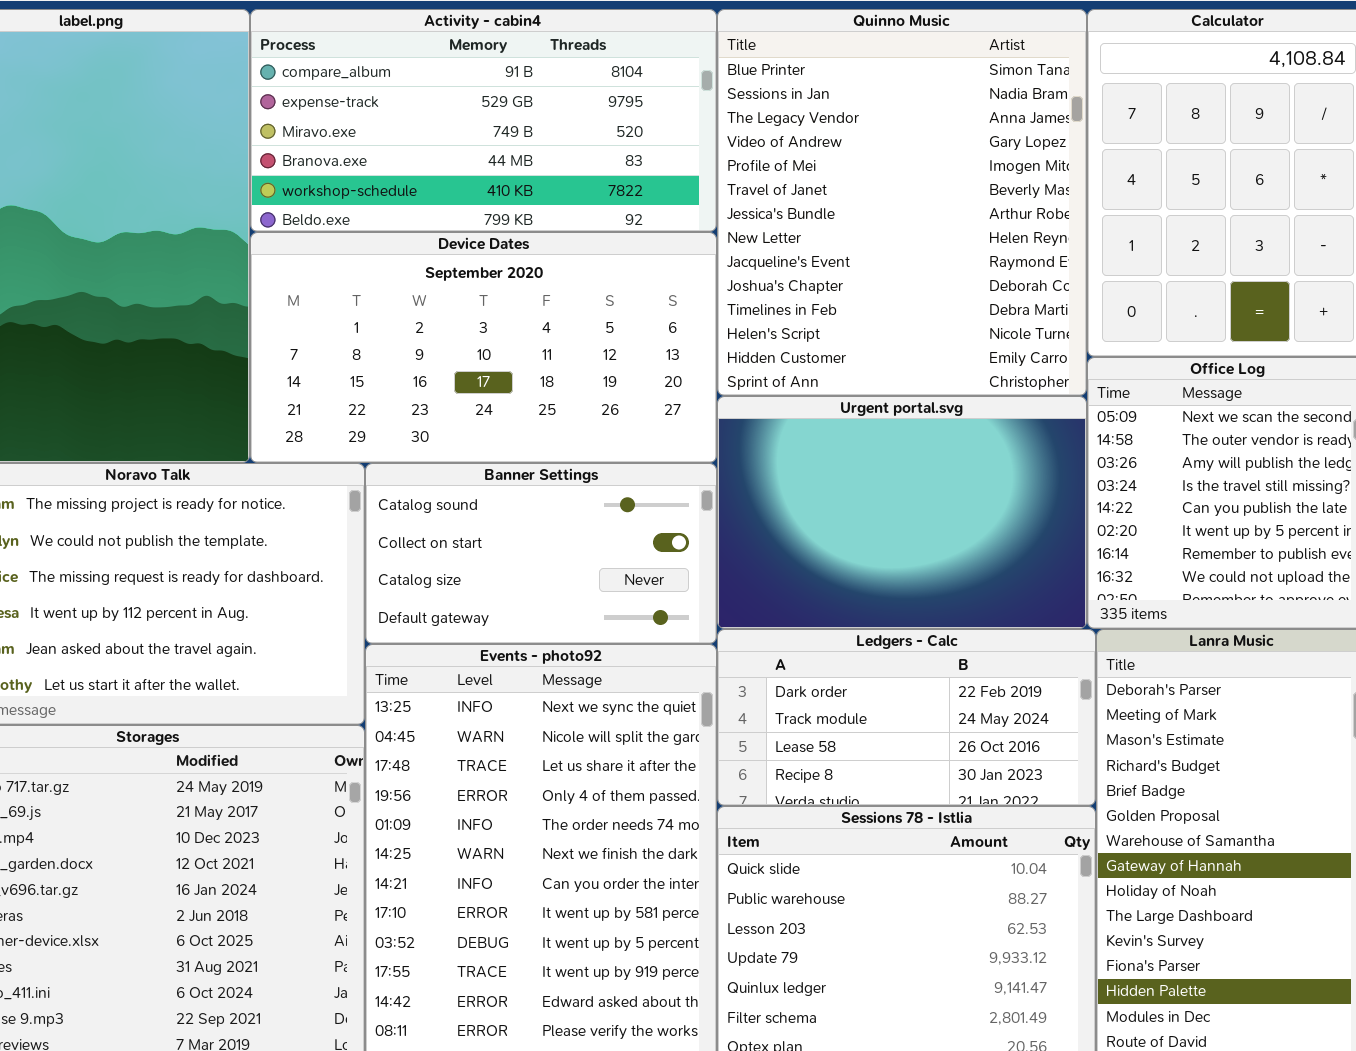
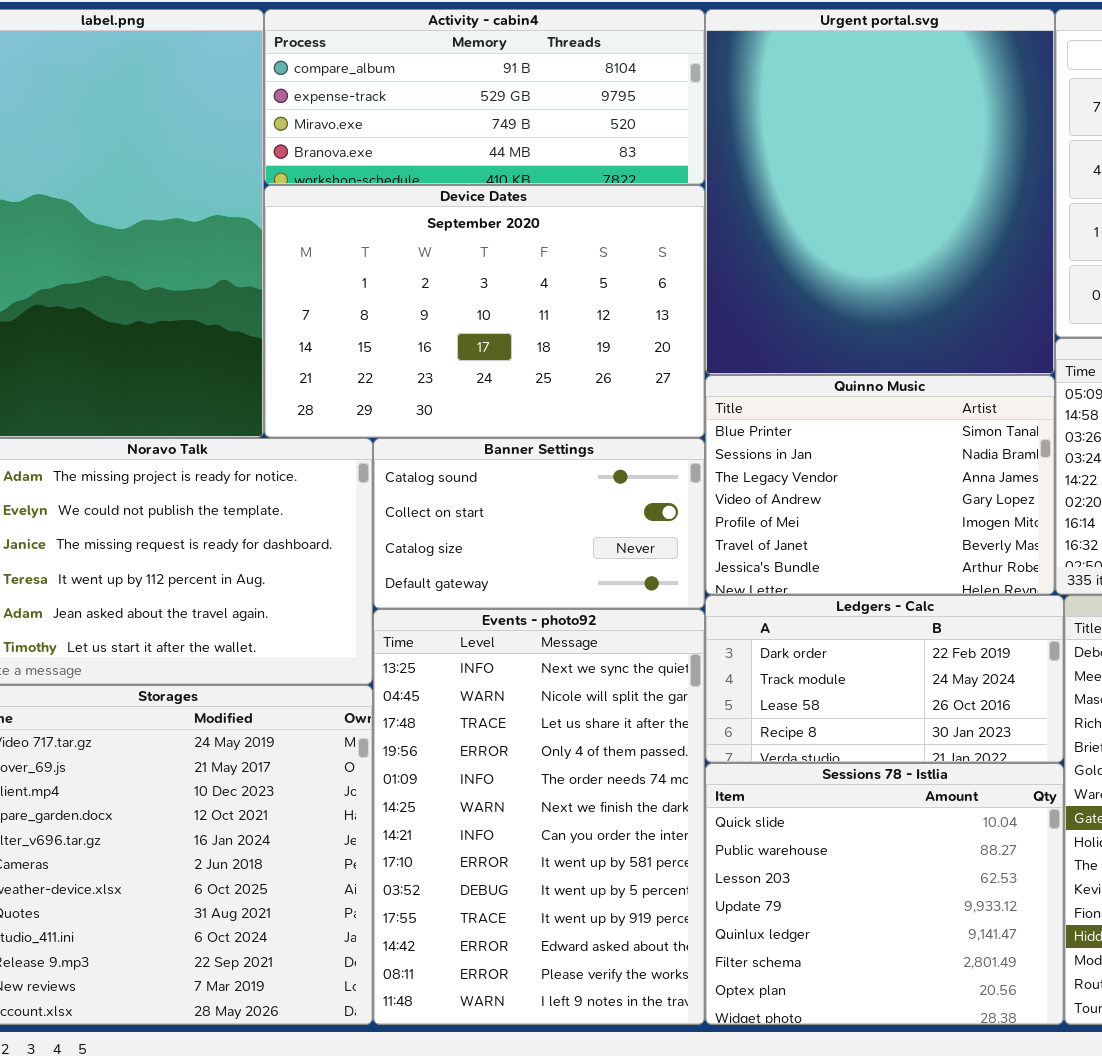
Activity - cabin4: [250,9,717,232] -> [264,9,705,185], resized
Quinno Music: [717,9,1087,396] -> [705,375,1055,595], moved, resized
Device Dates: [250,232,717,463] -> [264,185,705,438], resized
Urgent portal.svg: [717,396,1087,629] -> [705,9,1055,375], moved, resized

